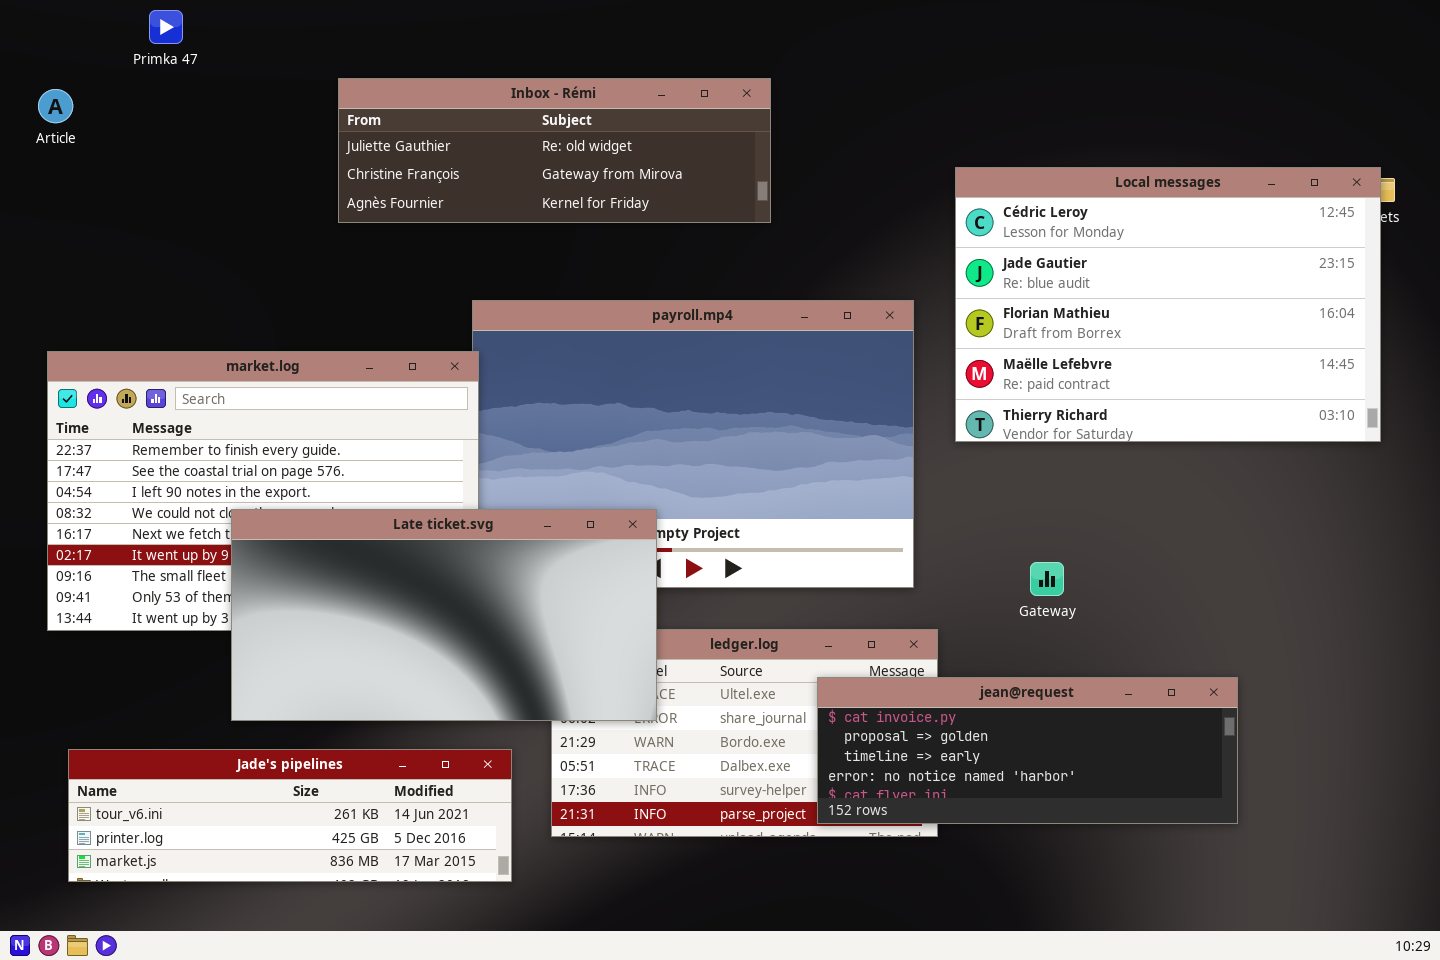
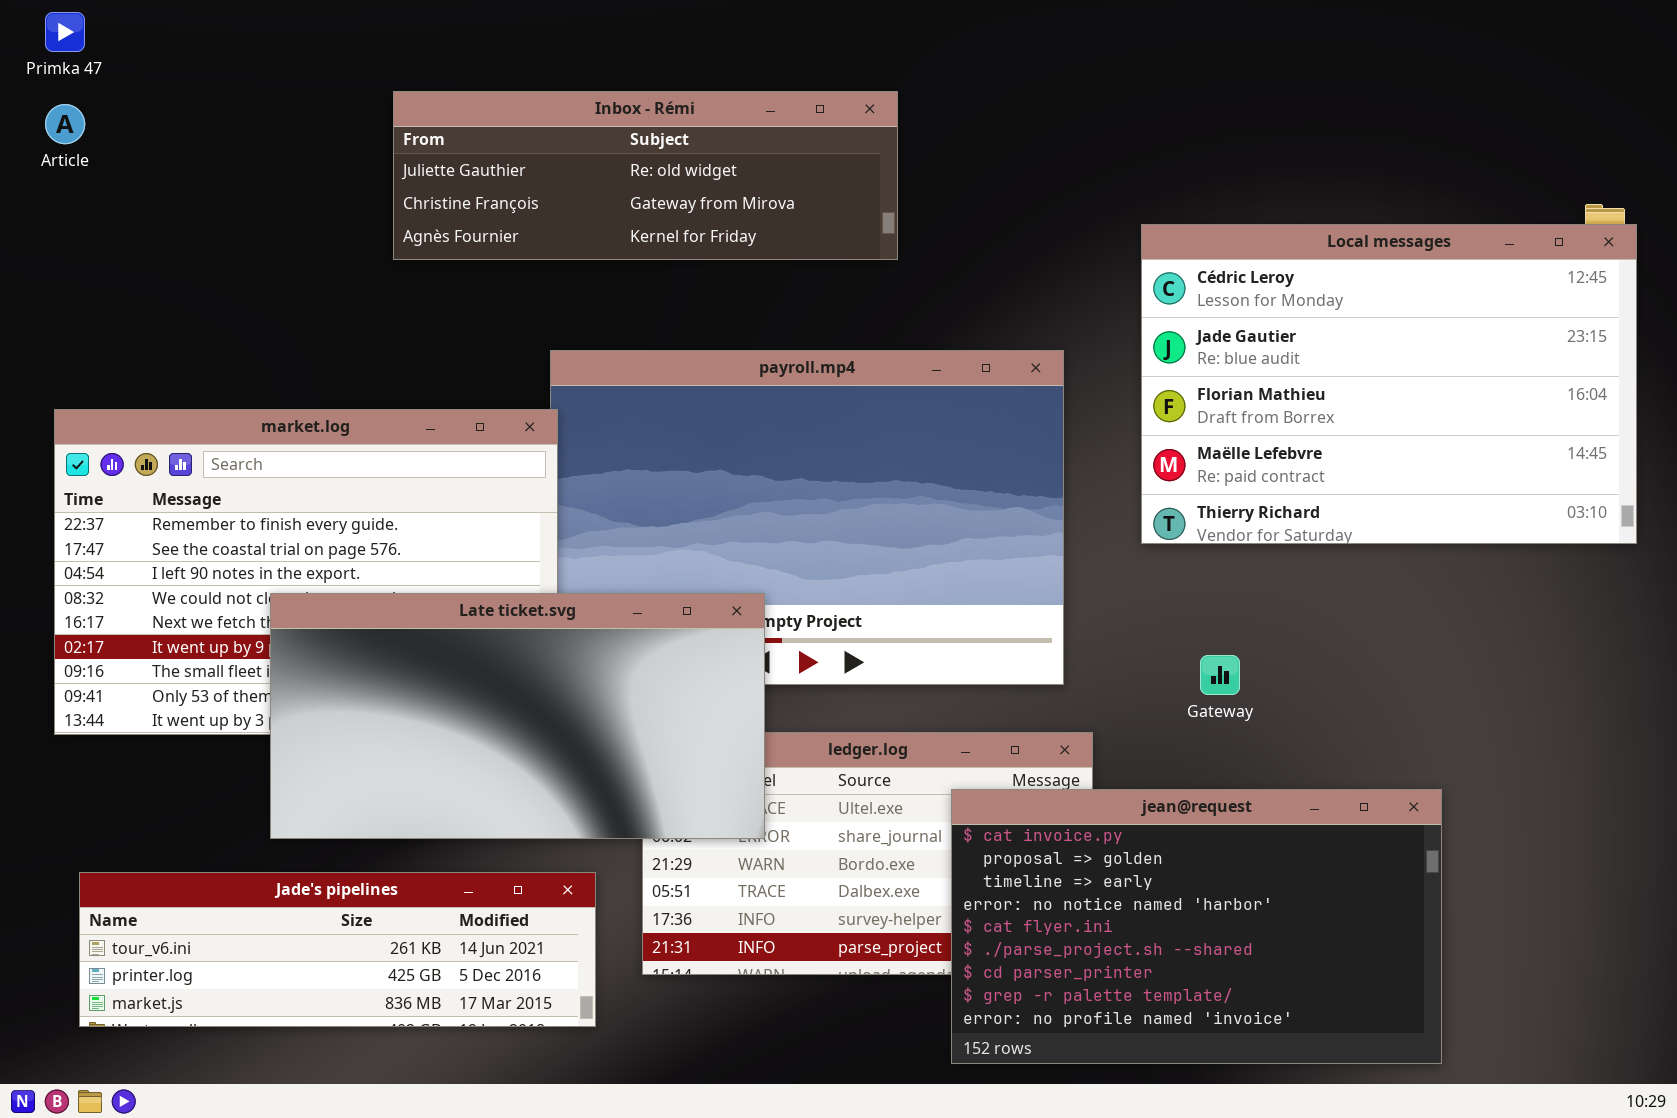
Primka 47: [149,10,183,44] -> [45,12,85,52], moved
Local messages: [955,167,1381,442] -> [1141,224,1637,544], moved
jean@request: [817,677,1238,824] -> [951,789,1442,1064], resized

